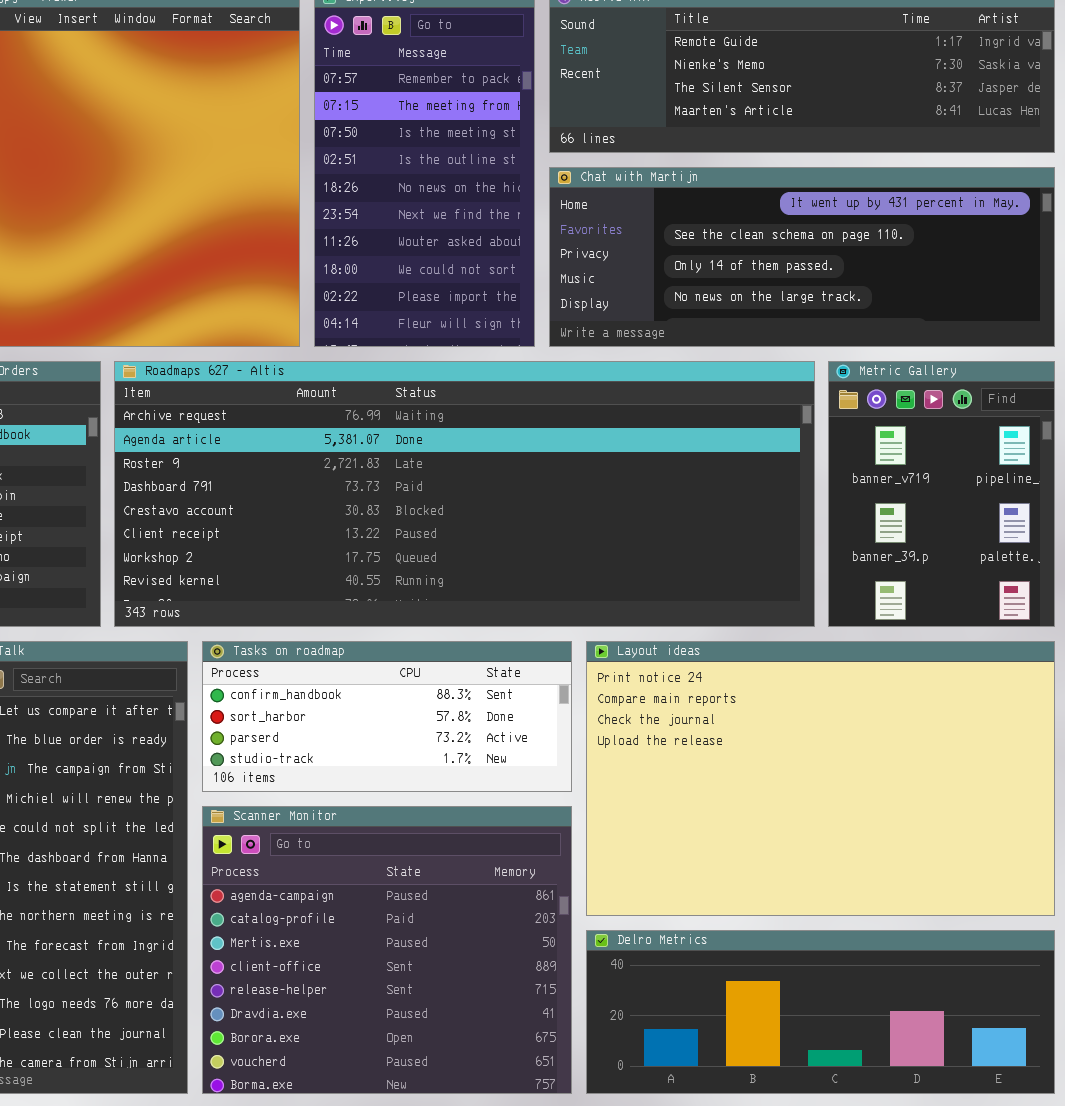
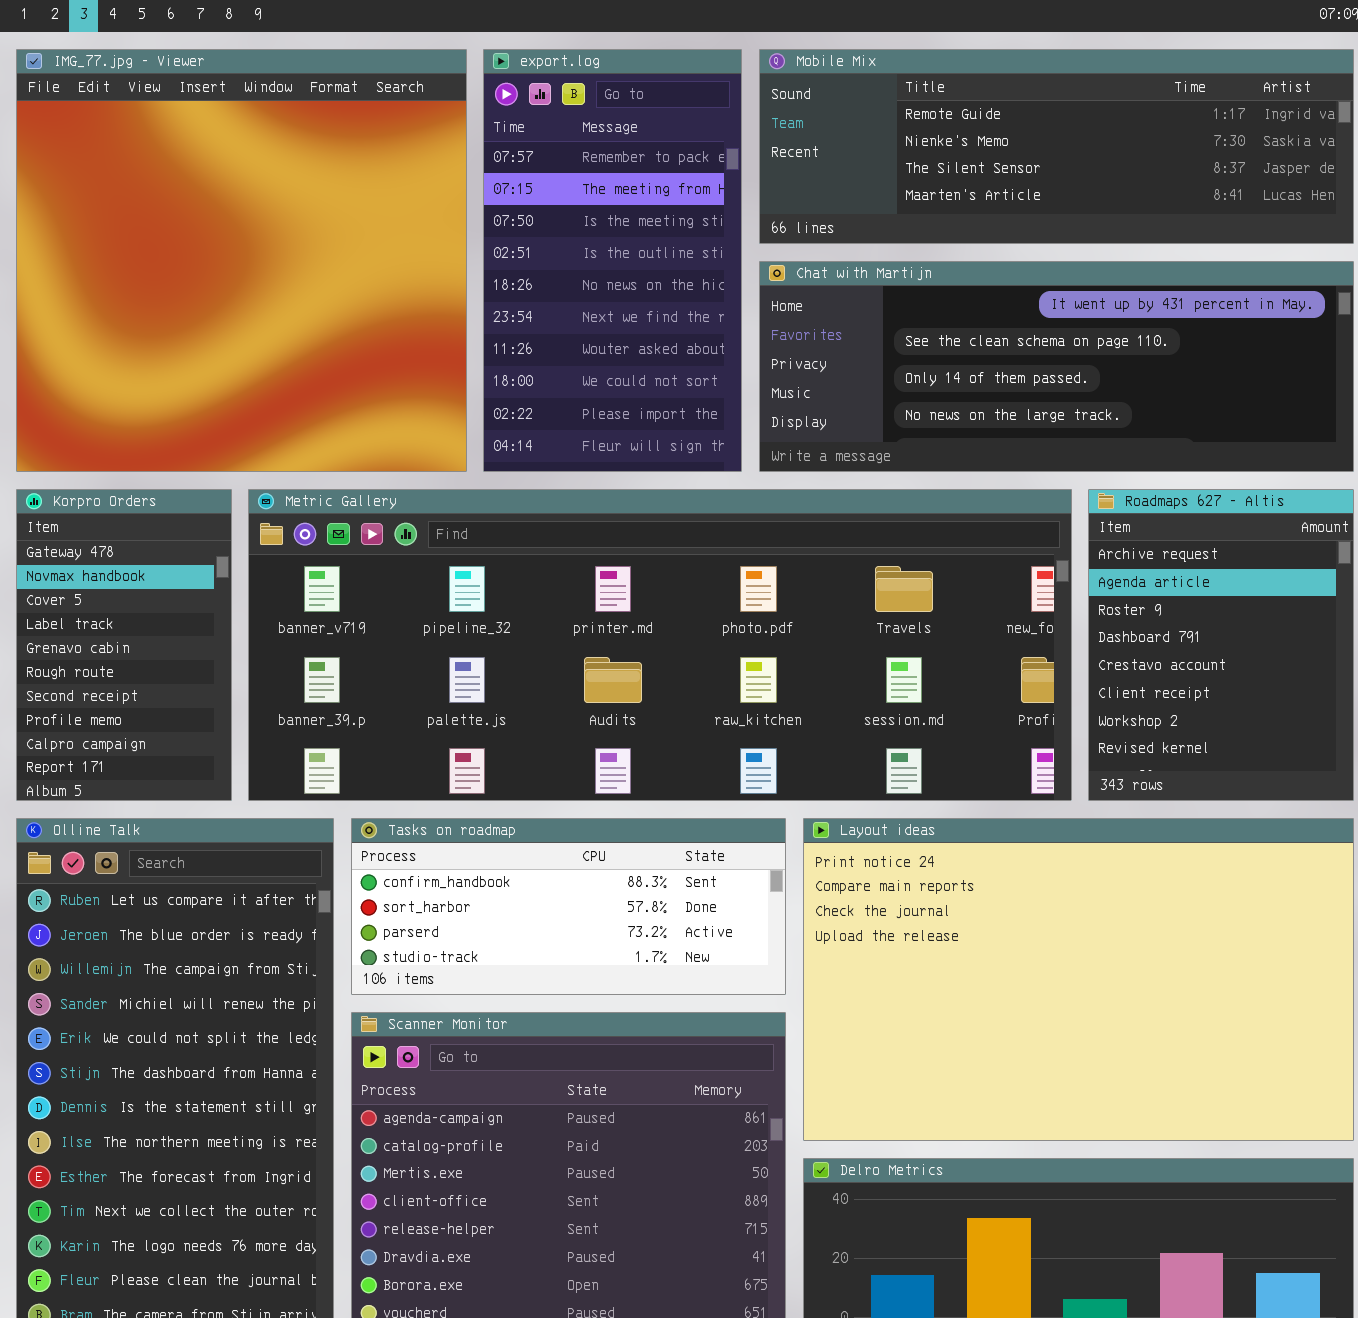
Roadmaps 627 - Altis: [114,361,815,627] -> [1088,489,1354,801], moved, resized
Metric Gallery: [828,361,1055,627] -> [248,489,1072,801], moved, resized

